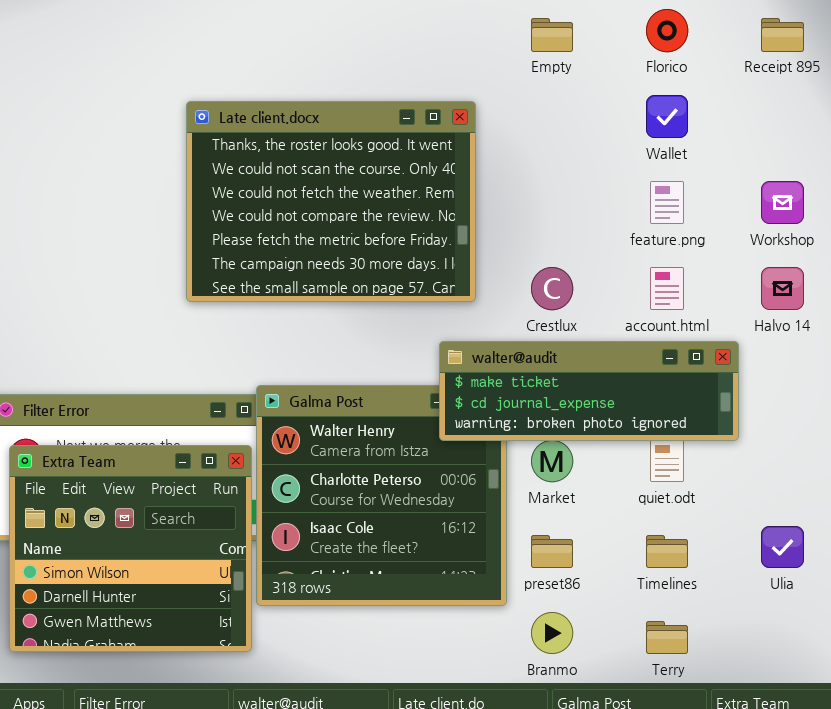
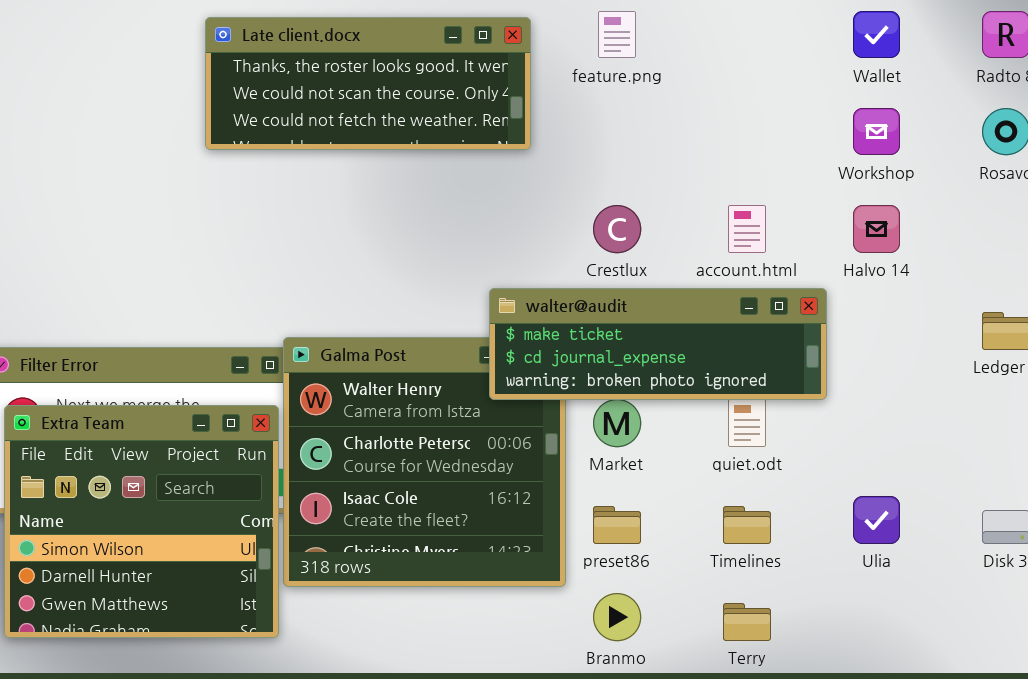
Wallet: [646,95,688,138] -> [853,11,900,58], moved
Late client.docx: [186,101,476,302] -> [205,17,531,150], resized
feature.png: [650,181,684,224] -> [598,11,636,58], moved

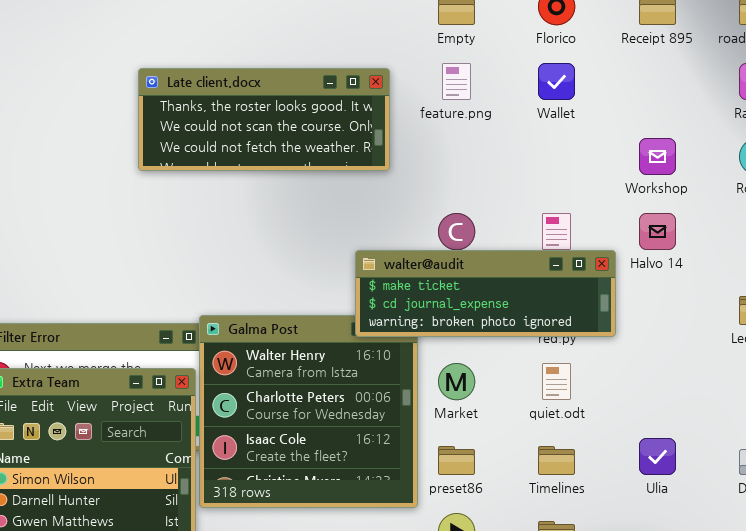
Wallet: [853,11,900,58] -> [538,63,575,100], moved
walter@audit: [489,288,827,400] -> [355,250,616,337], moved

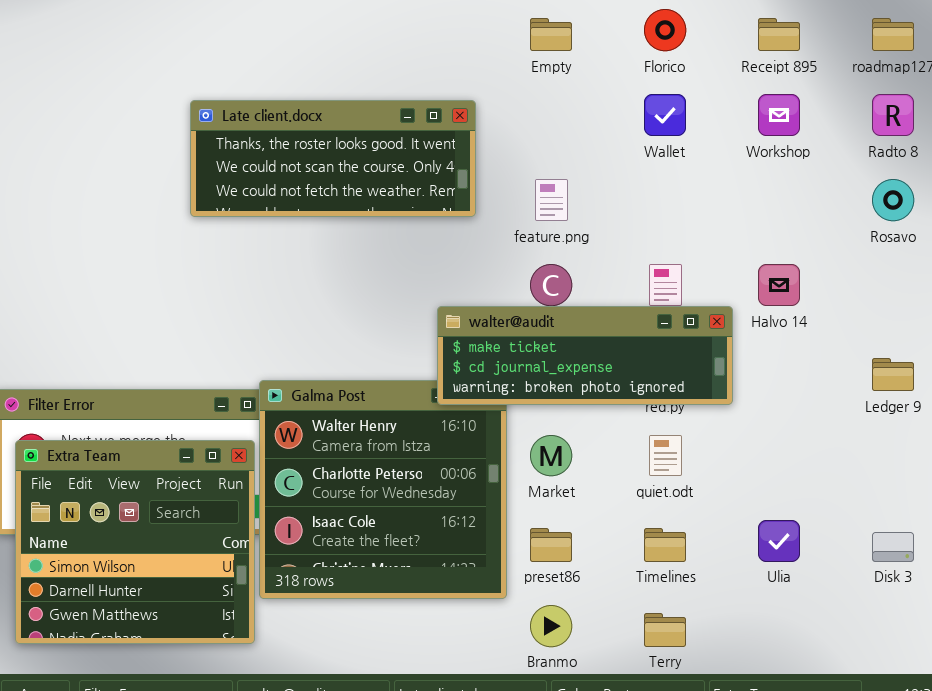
feature.png: [442,63,471,100] -> [535,179,568,221], moved
Workshop: [639,138,676,175] -> [758,94,800,136], moved

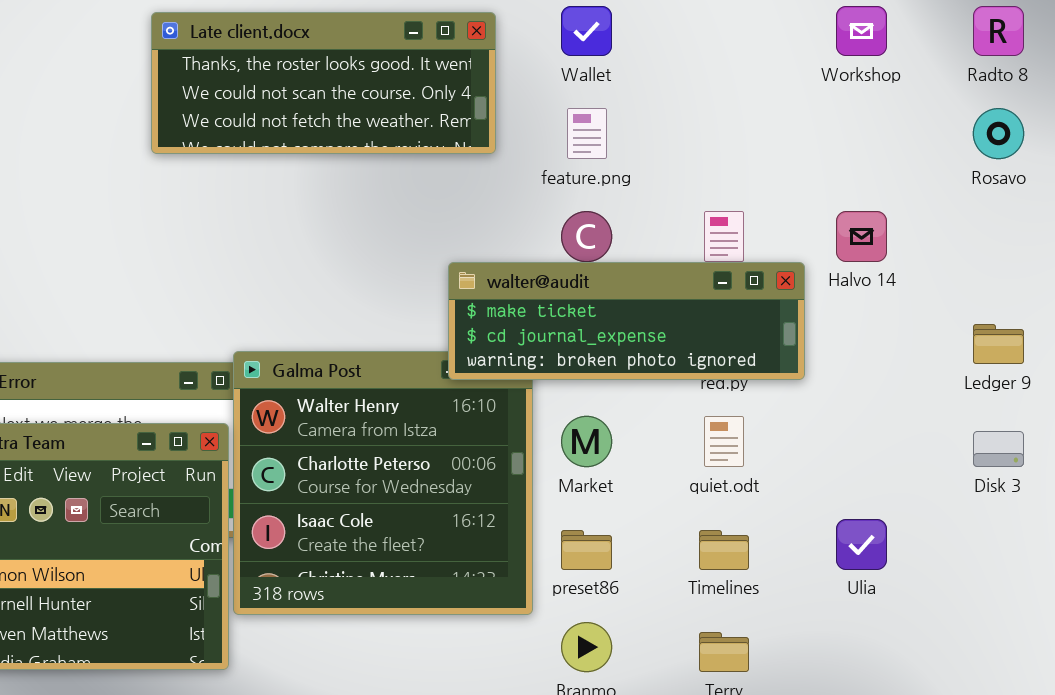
Wallet: [644,94,686,136] -> [561,6,612,56], moved
Disk 3: [872,532,914,562] -> [973,431,1024,467], moved

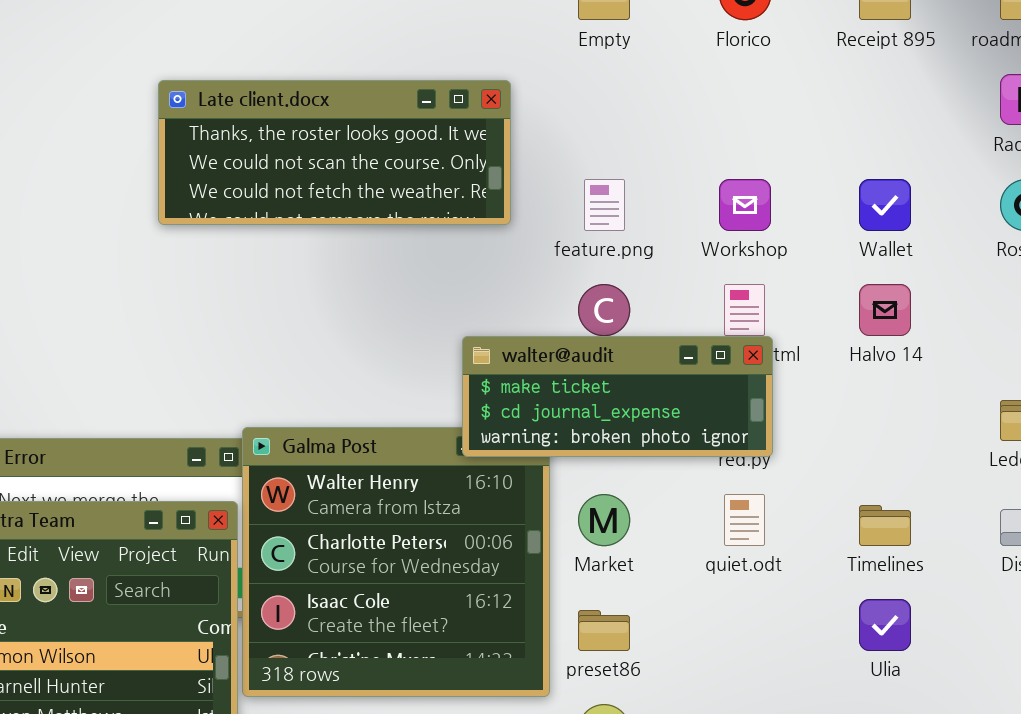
Wallet: [561,6,612,56] -> [859,179,911,231], moved
Workshop: [836,6,887,56] -> [719,179,771,231], moved
walter@audit: [448,262,805,380] -> [462,336,773,457], resized
Timelines: [699,530,749,570] -> [859,505,911,546], moved

